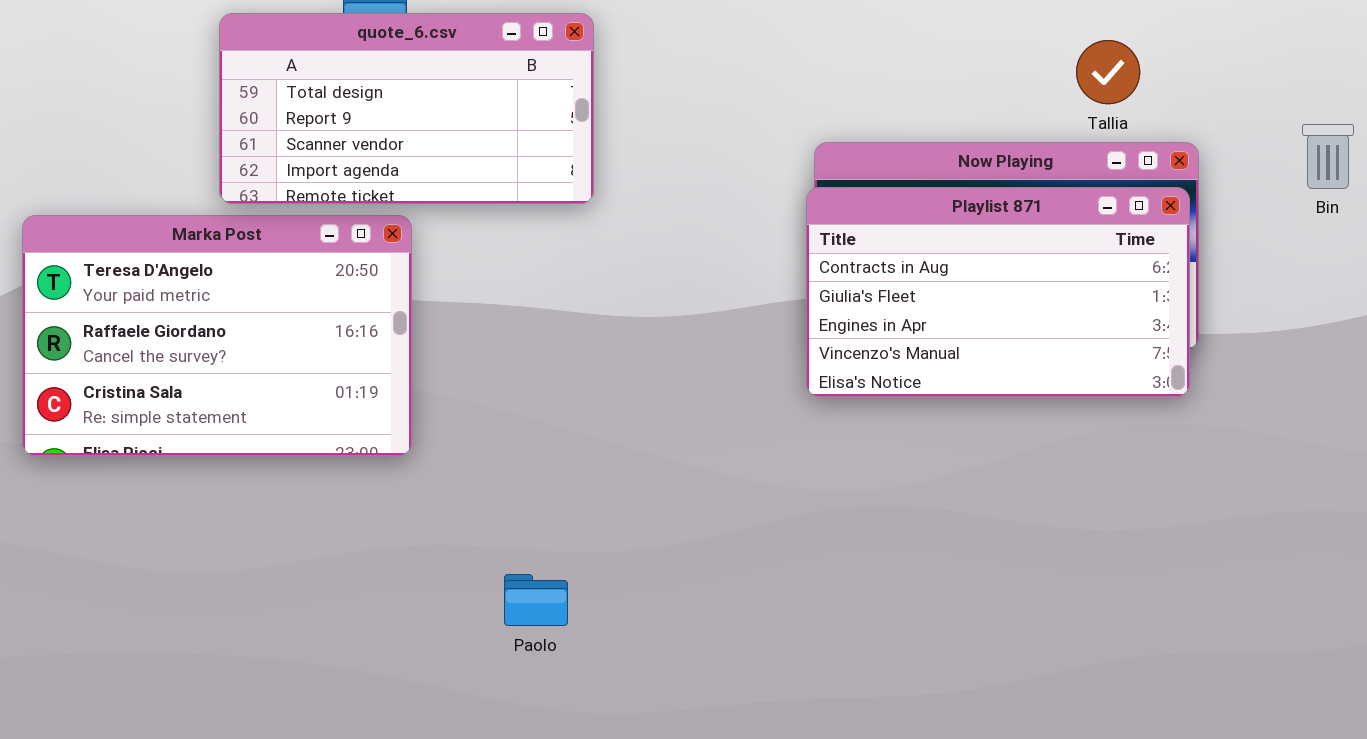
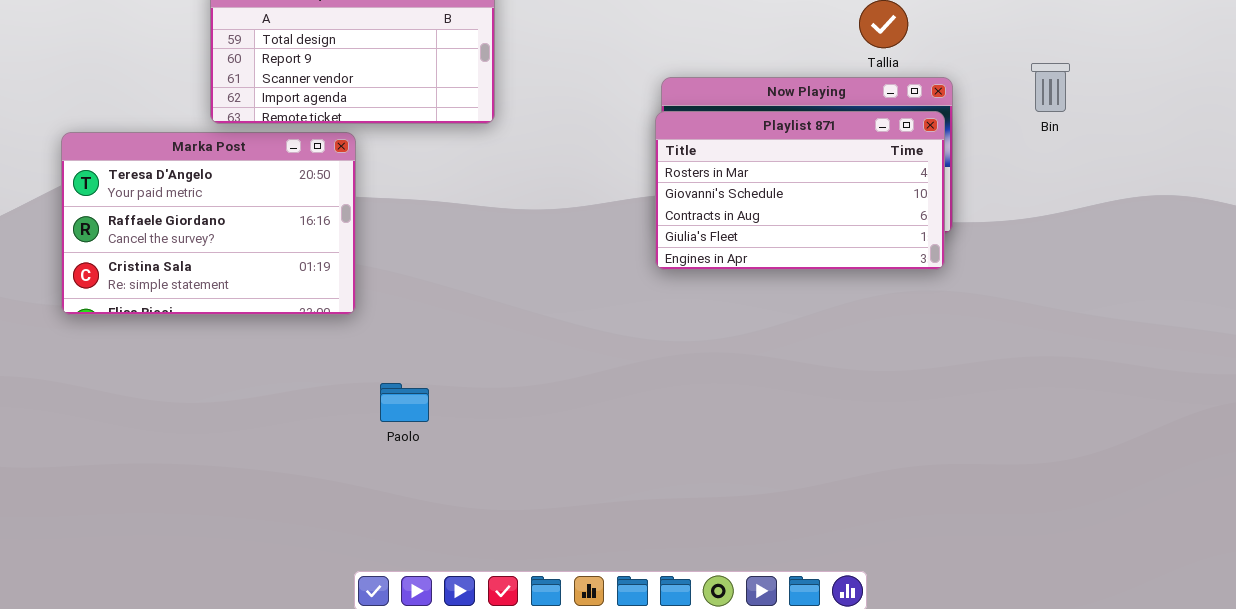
Playlist 871: [806,187,1190,397] -> [655,111,945,270], scrolled up 2 rows
Paolo: [504,574,568,626] -> [380,383,429,422], moved

